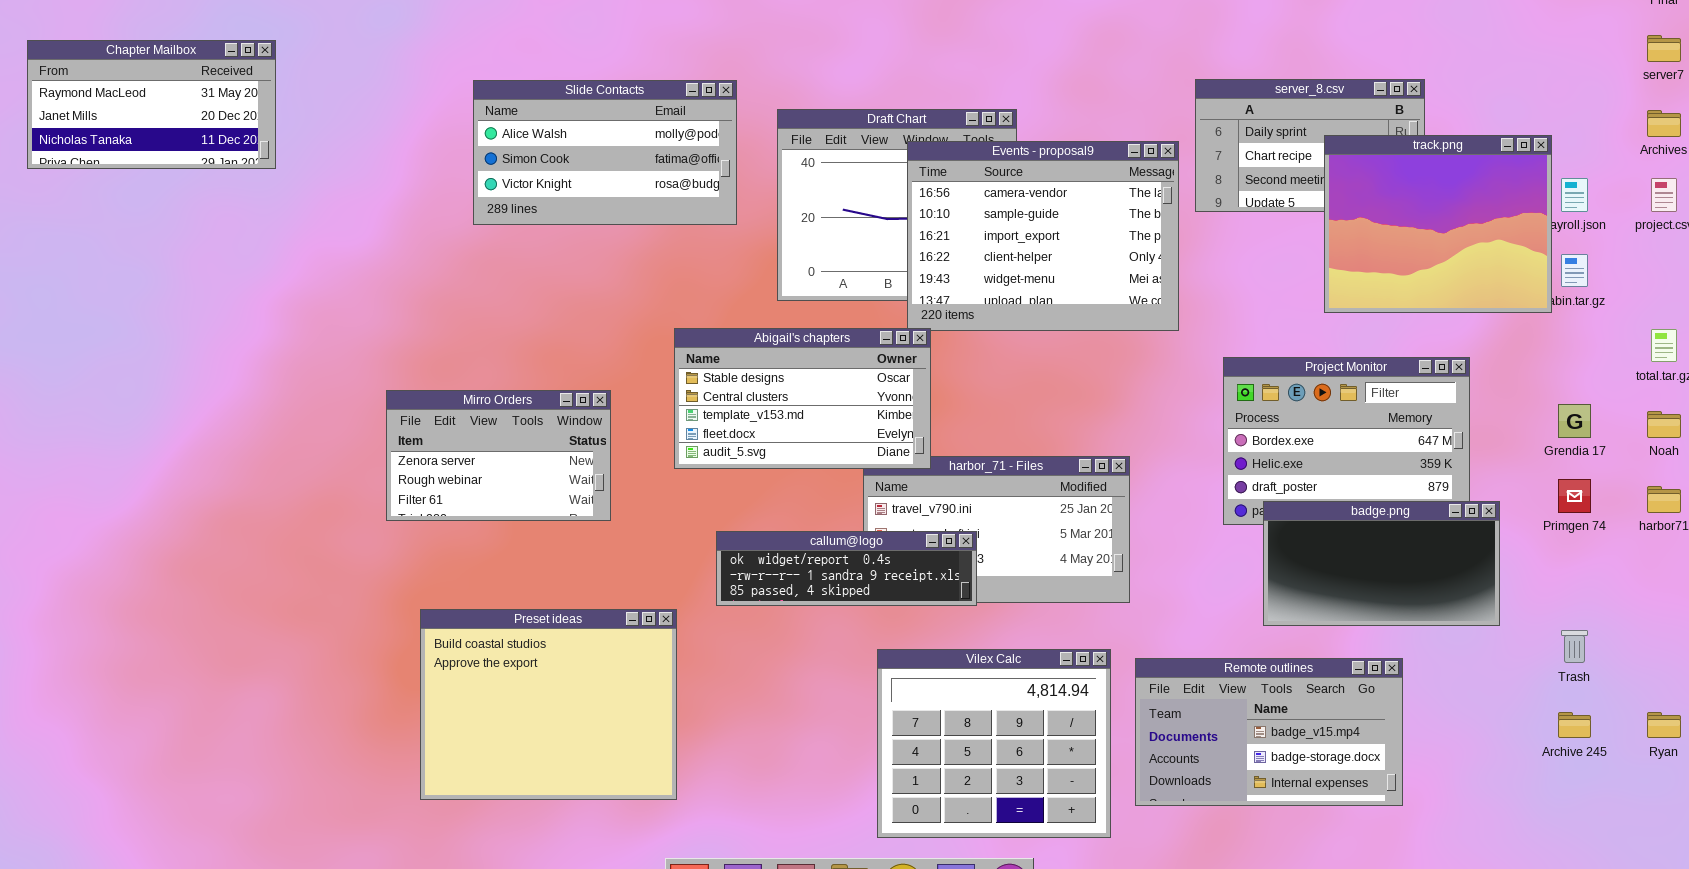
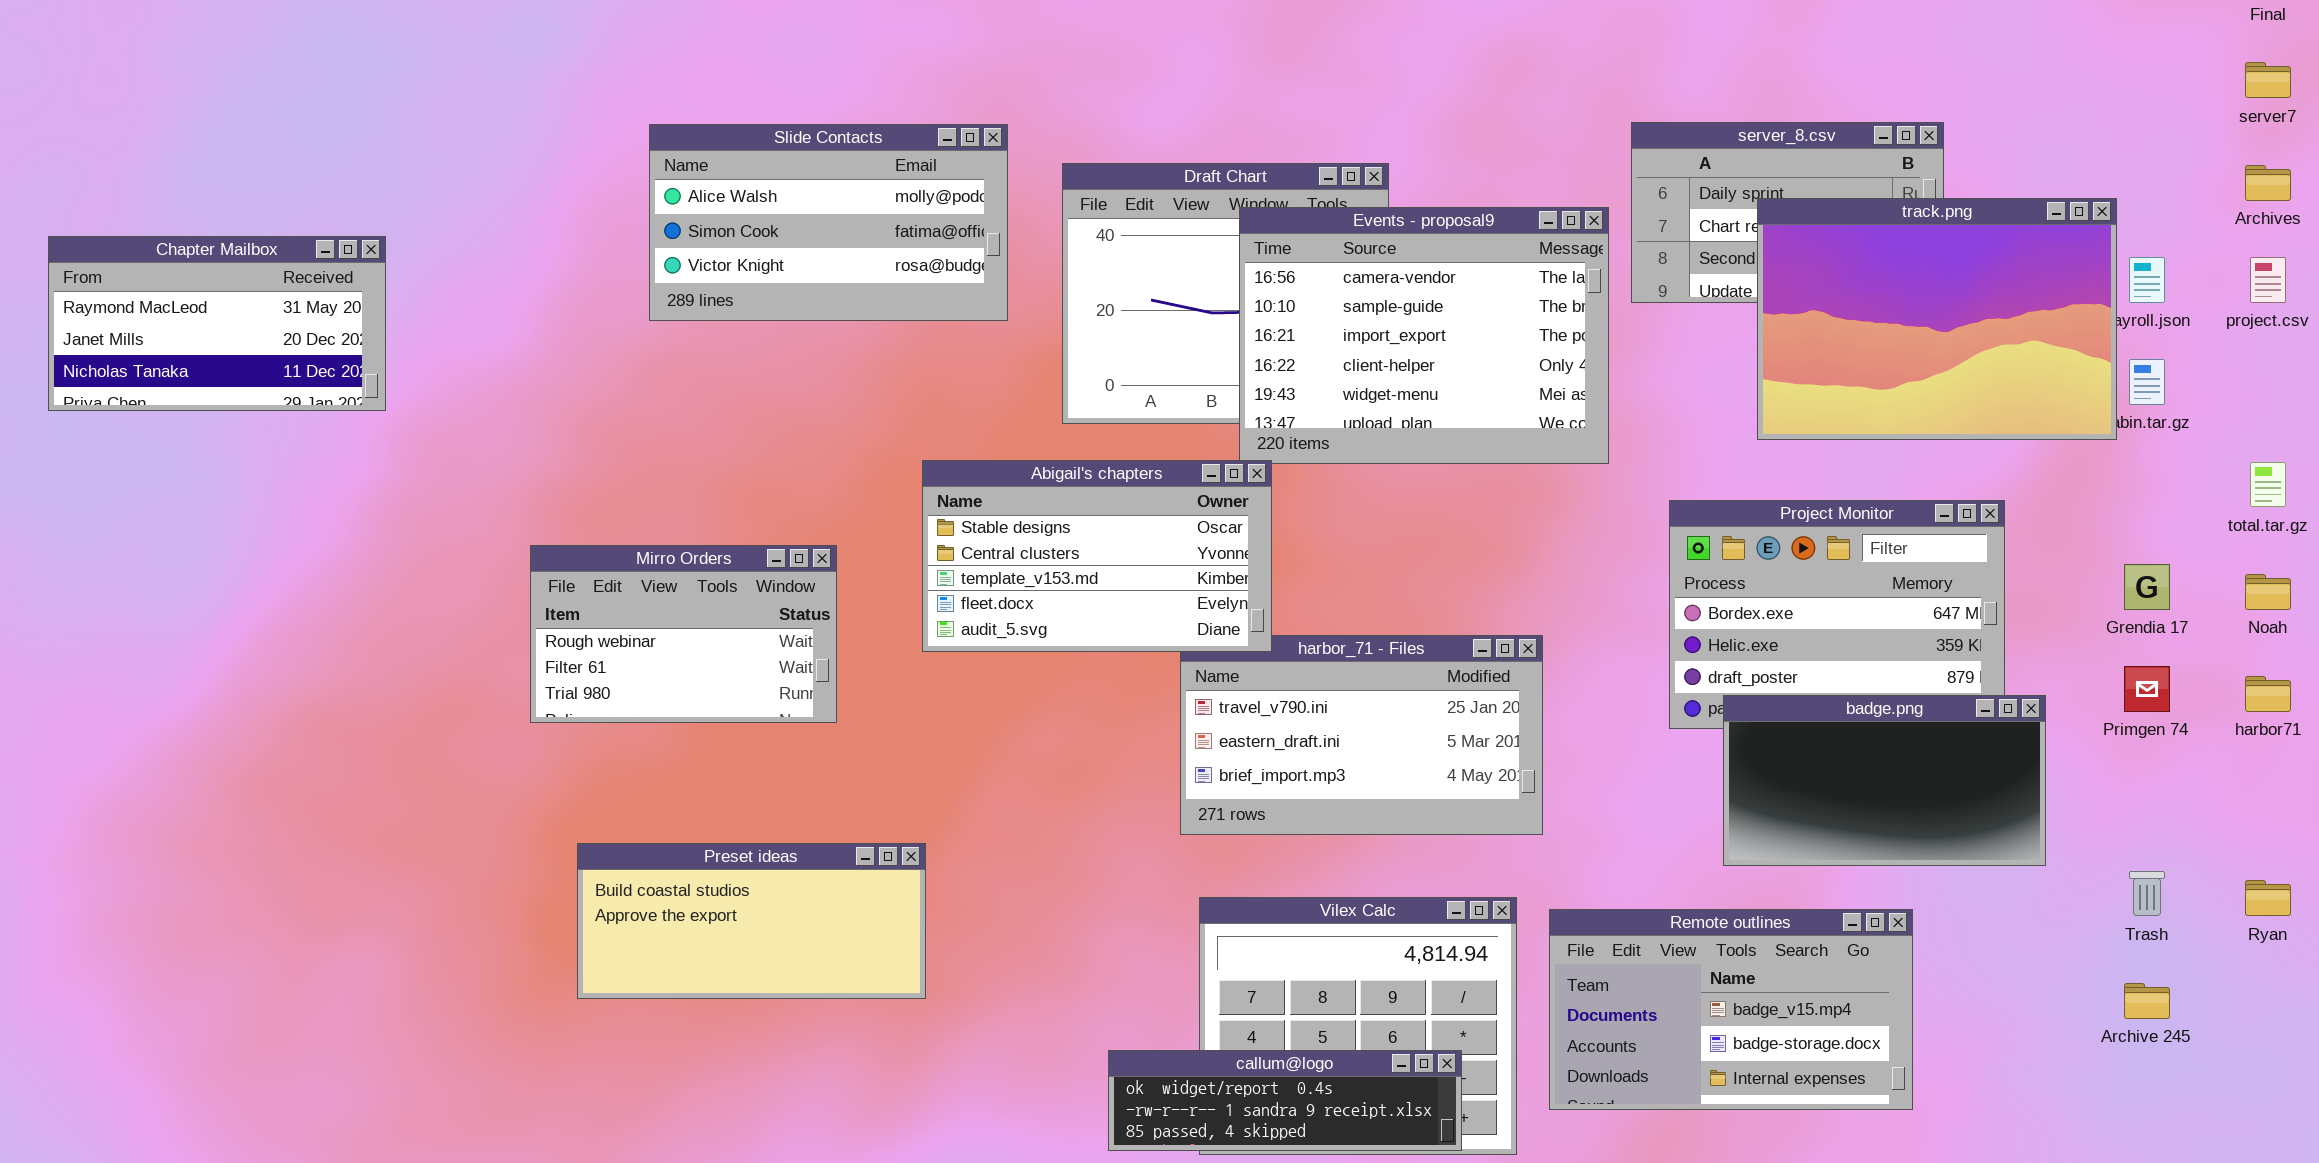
Chapter Mailbox: [27,40,276,169] -> [48,236,386,411], moved
track.png: [1324,135,1552,313] -> [1757,198,2117,440], resized
Mirro Orders: [386,390,611,521] -> [530,545,837,723], scrolled down 1 row
callum@logo: [716,531,977,606] -> [1108,1050,1462,1151], moved
Preset ideas: [420,609,677,800] -> [577,843,926,999], resized
Ryan: [1647,712,1681,738] -> [2245,880,2291,916], moved

